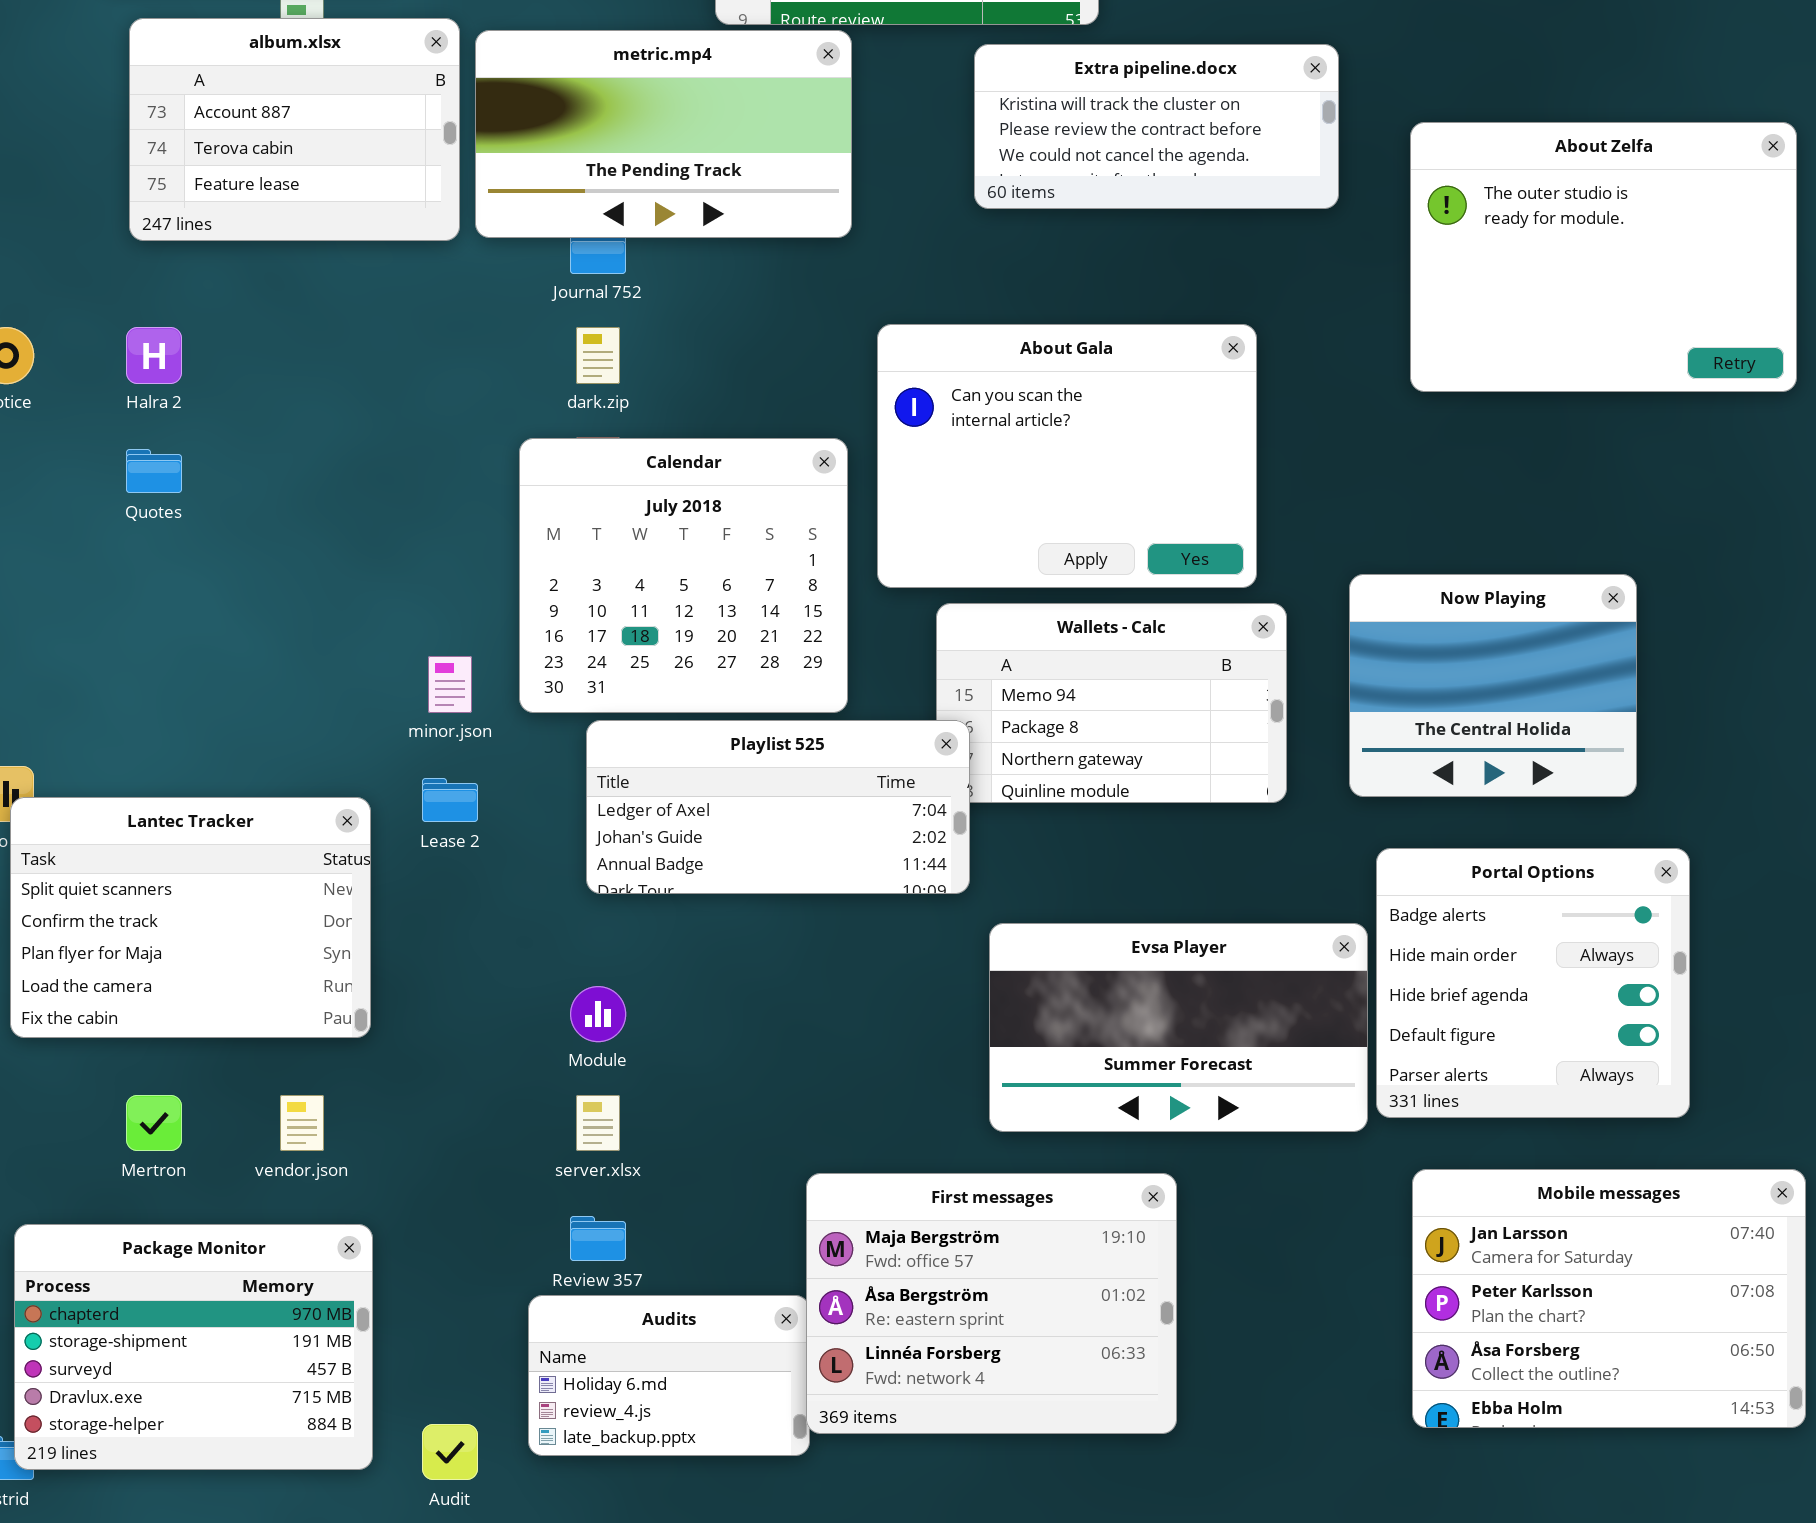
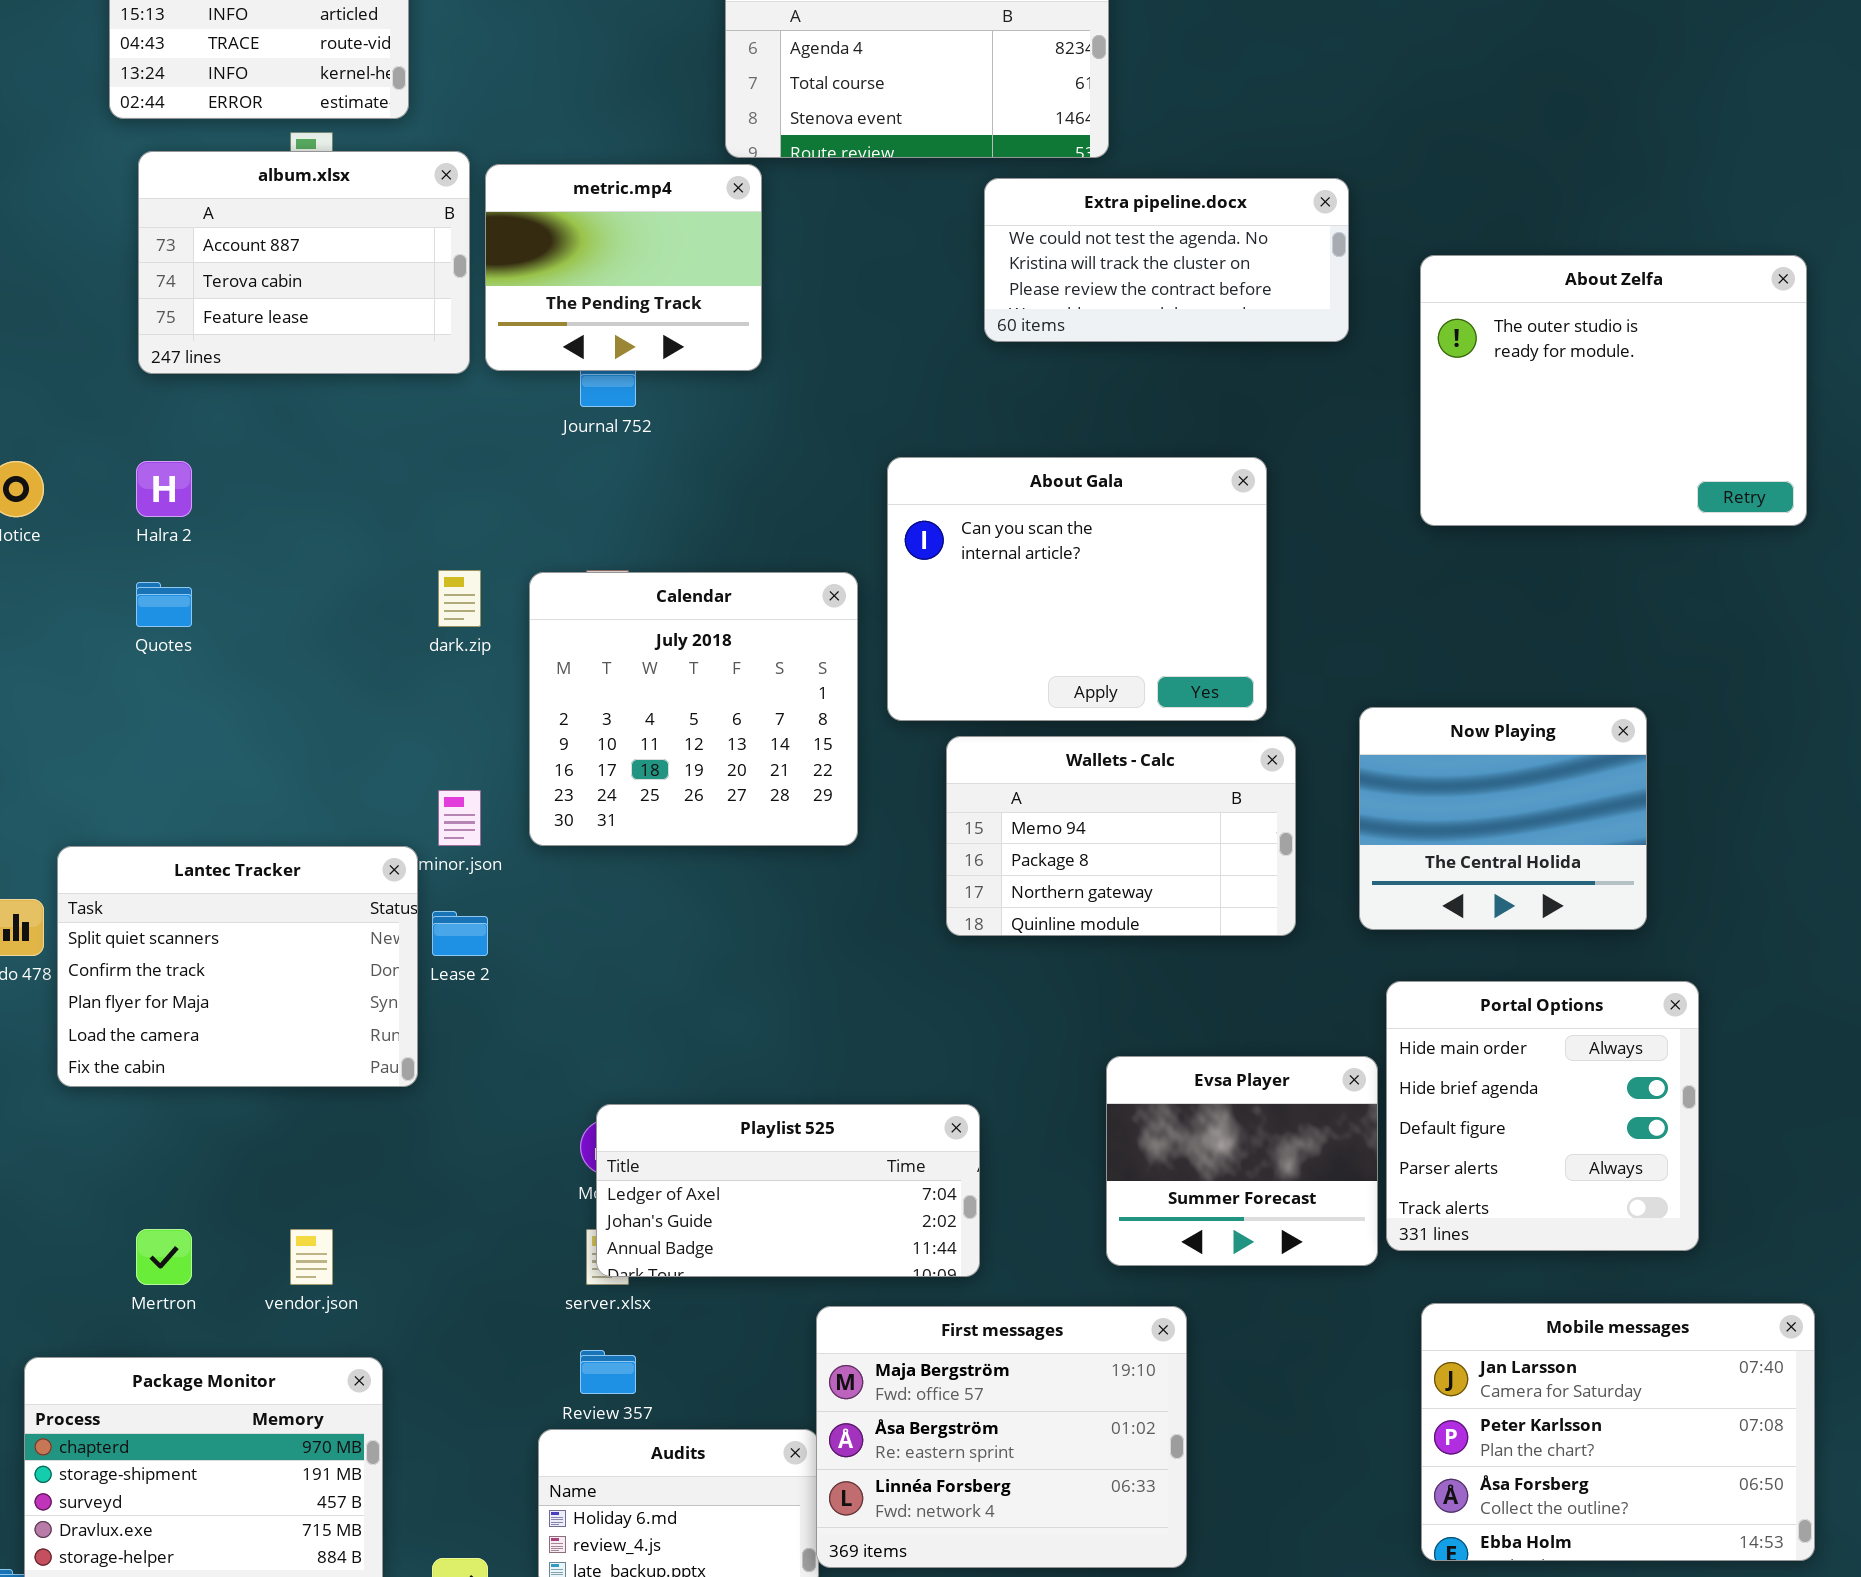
metric.mp4: [475,30,852,238] -> [485,164,762,371], resized
Extra pipeline.docx: [974,44,1339,209] -> [984,178,1349,342], scrolled up 1 row
dark.zip: [576,327,620,384] -> [438,570,481,627], moved
Playlist 525: [586,720,970,894] -> [596,1104,980,1277], moved
Lantec Tracker: [10,797,371,1038] -> [57,846,418,1087], moved
Portal Options: [1376,848,1690,1118] -> [1386,981,1699,1251], scrolled down 1 row
Evsa Player: [989,923,1368,1132] -> [1106,1056,1378,1266], resized

